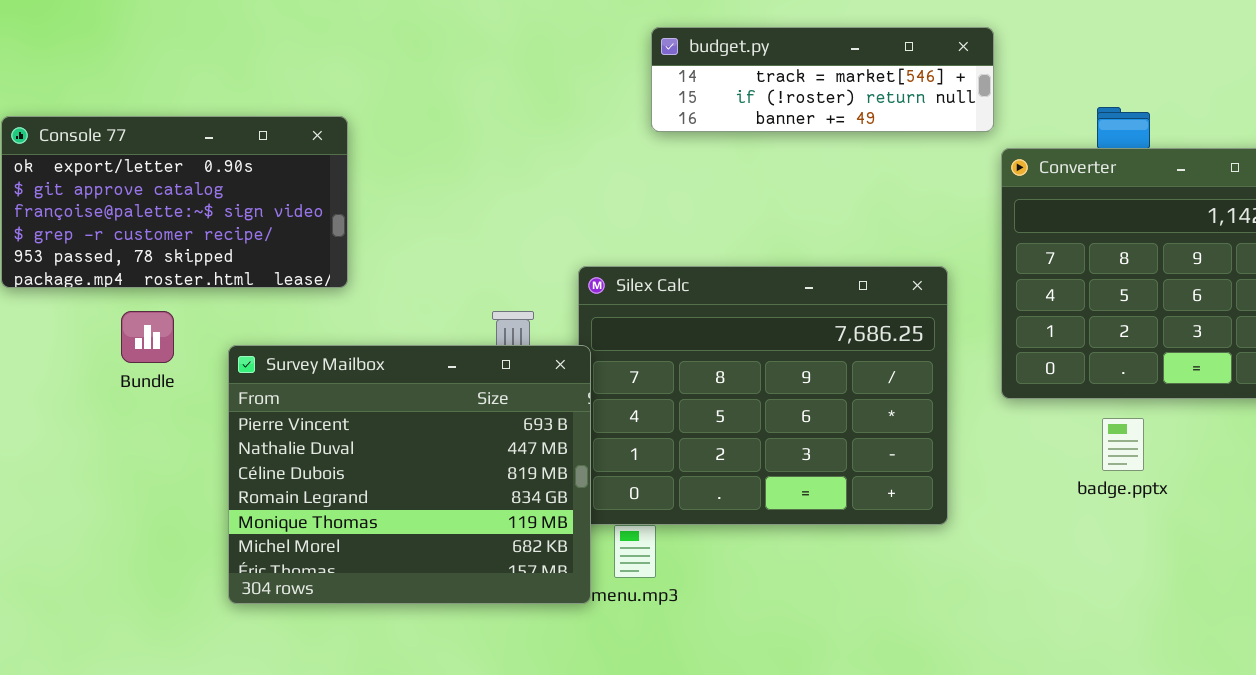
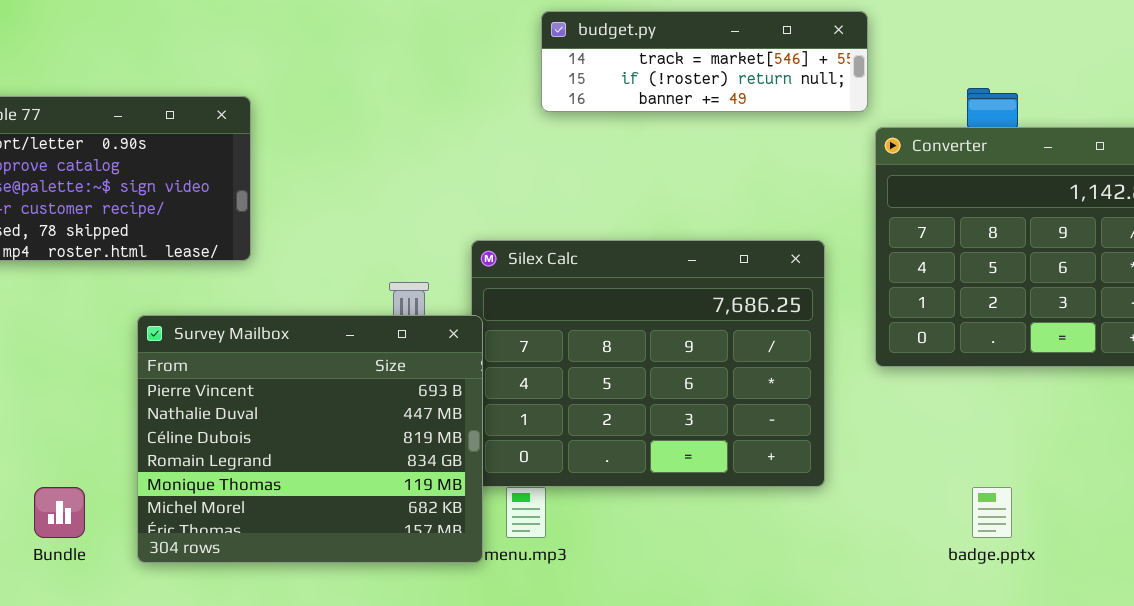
Bundle: [121,311,174,363] -> [34,487,85,538], moved
badge.pptx: [1102,418,1144,471] -> [972,487,1012,538], moved

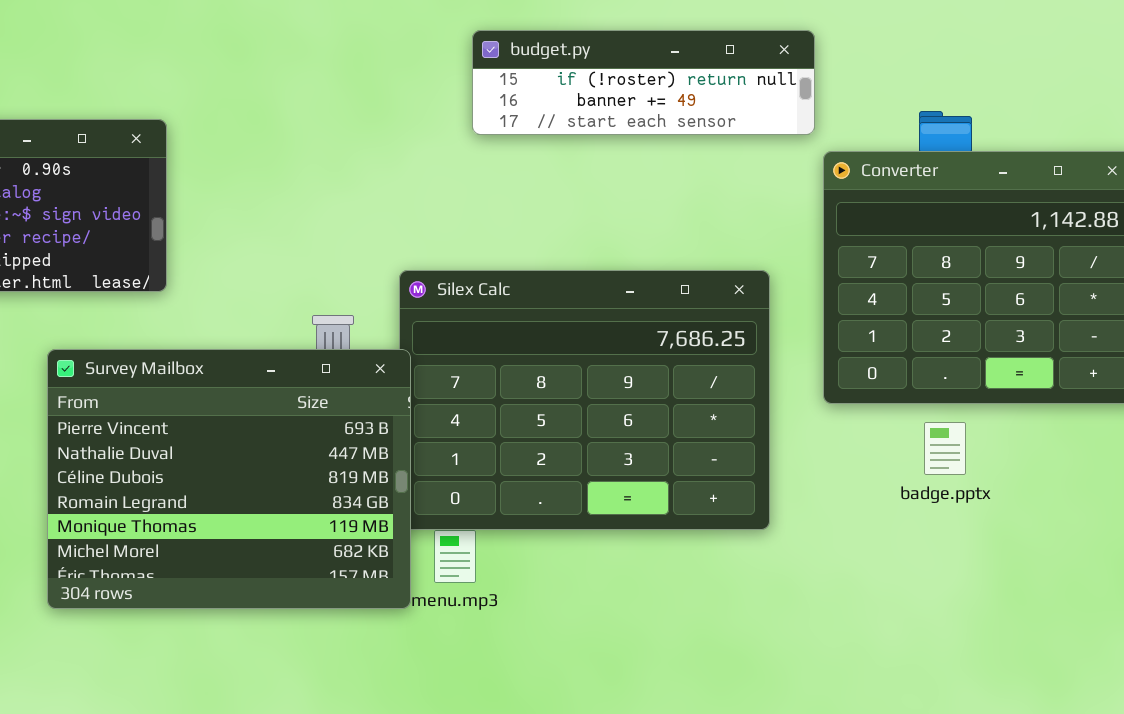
budget.py: [541,11,868,112] -> [472,30,815,135], scrolled down 1 row
badge.pptx: [972,487,1012,538] -> [924,422,966,475], moved

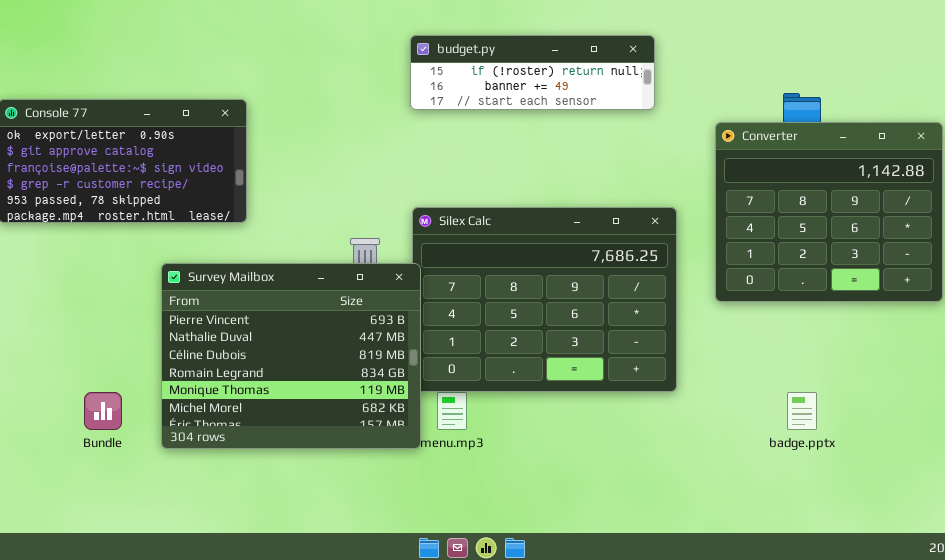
budget.py: [472,30,815,135] -> [410,35,655,110], moved
badge.pptx: [924,422,966,475] -> [787,392,817,430], moved

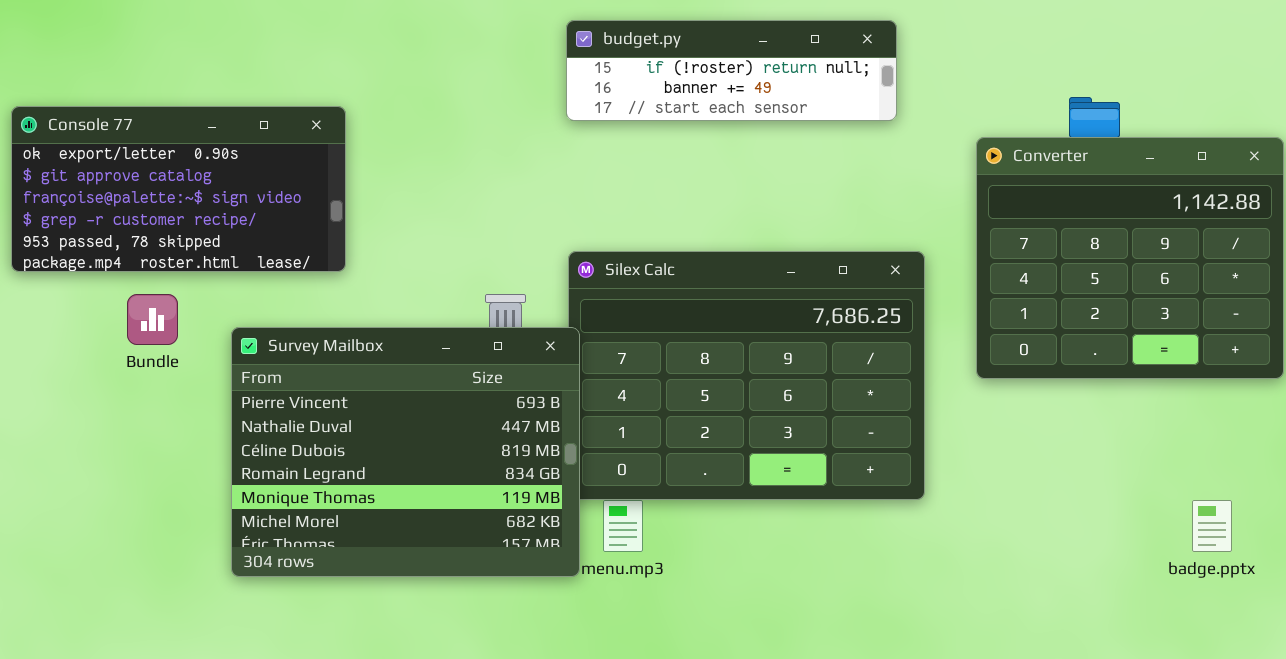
Bundle: [84,392,122,430] -> [127,294,178,345], moved
badge.pptx: [787,392,817,430] -> [1192,500,1232,552], moved

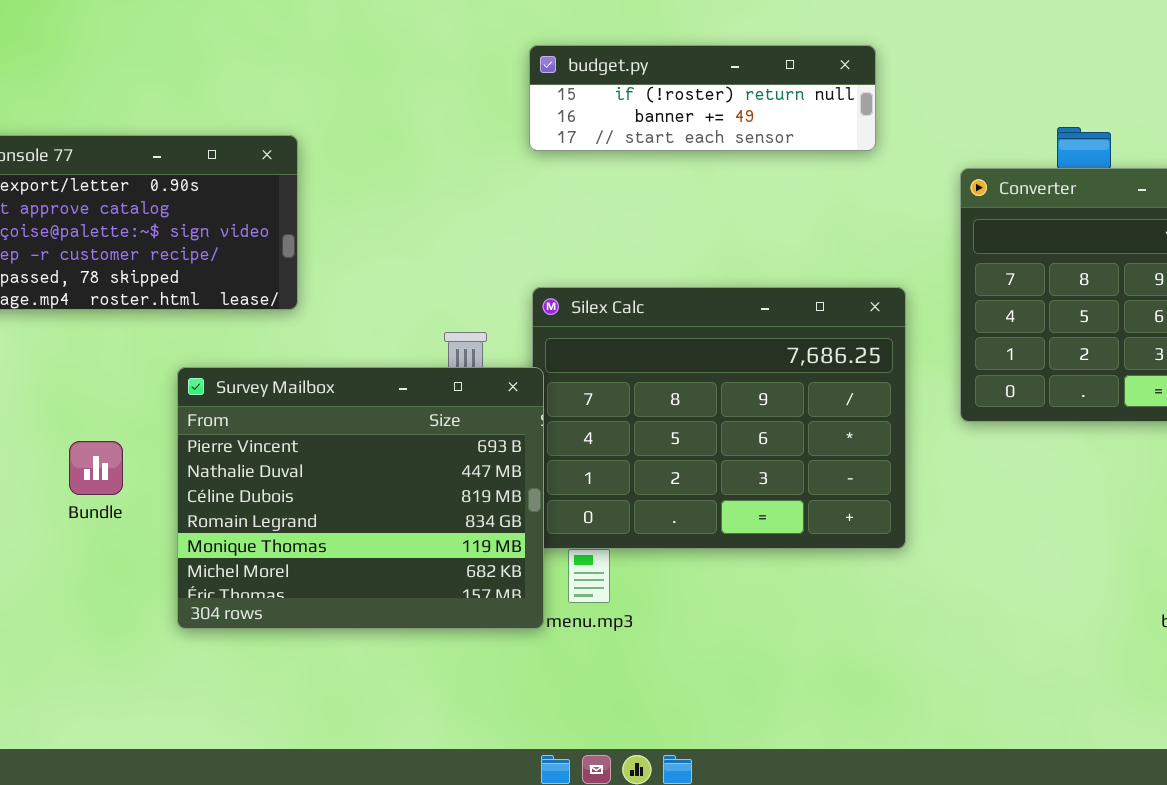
Bundle: [127,294,178,345] -> [69,441,123,495], moved

